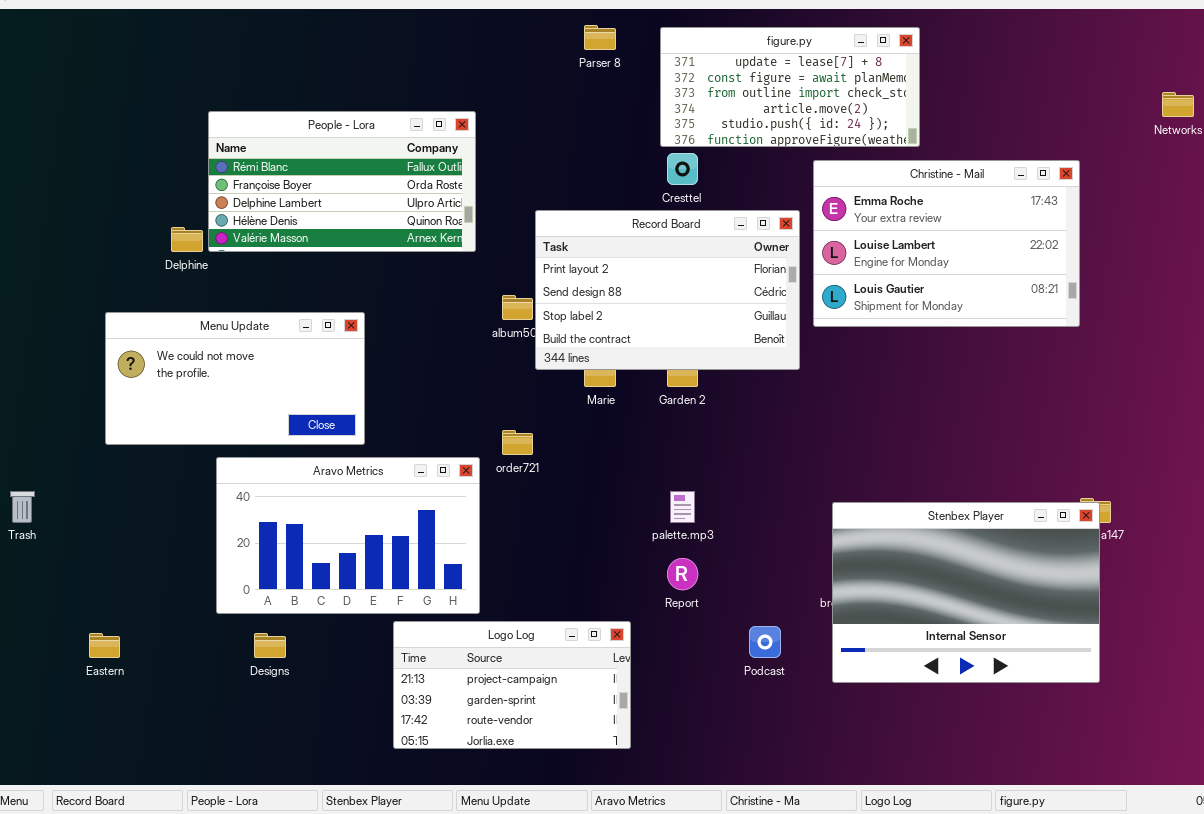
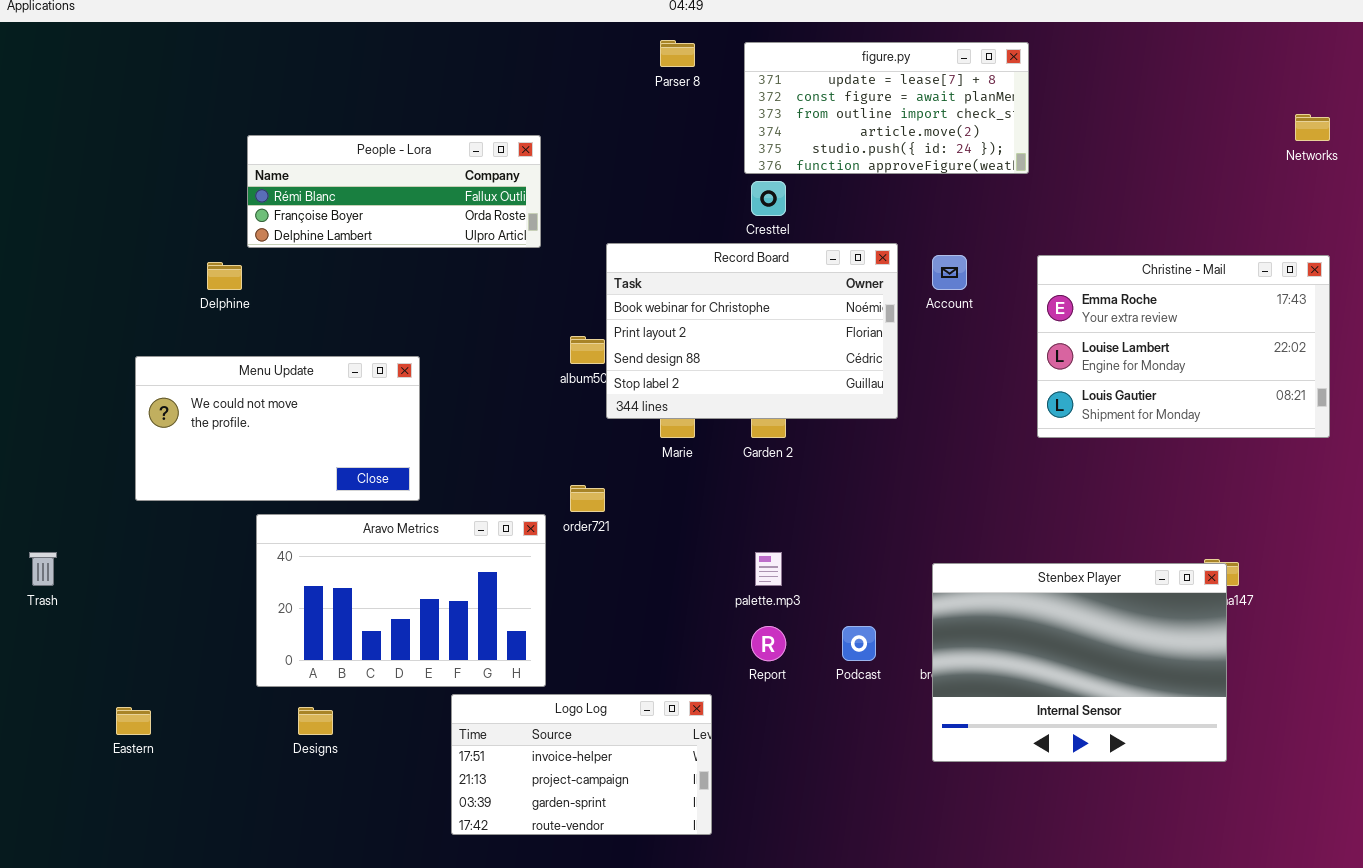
People - Lora: [208,111,476,252] -> [247,135,541,248], resized
Christine - Mail: [813,160,1080,327] -> [1037,255,1330,438], moved
Record Board: [535,210,800,370] -> [606,243,898,419], scrolled up 1 row
Logo Log: [393,621,631,749] -> [451,694,712,835], scrolled up 1 row
Podcast: [749,626,781,658] -> [842,626,876,661], moved

